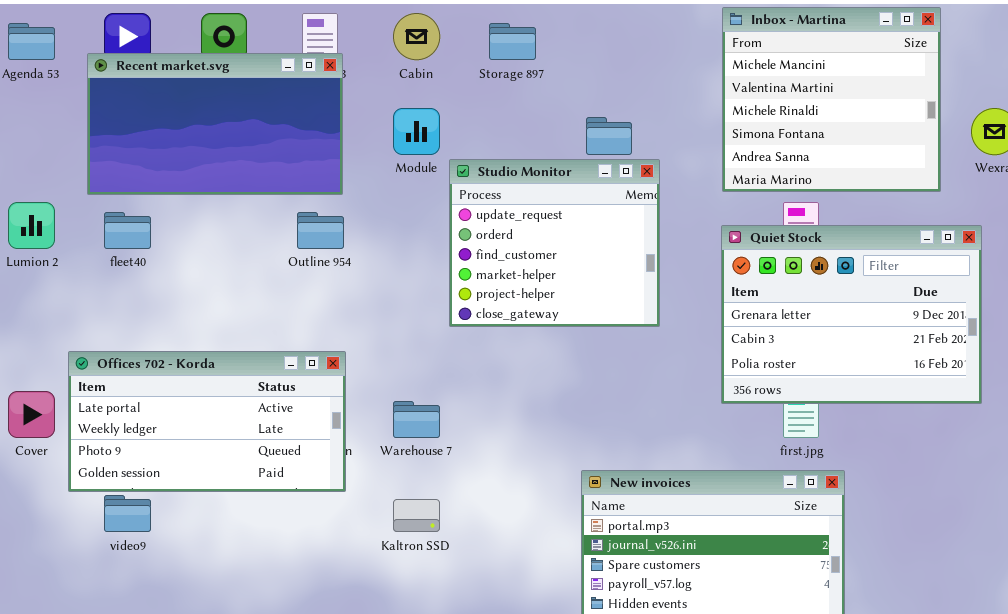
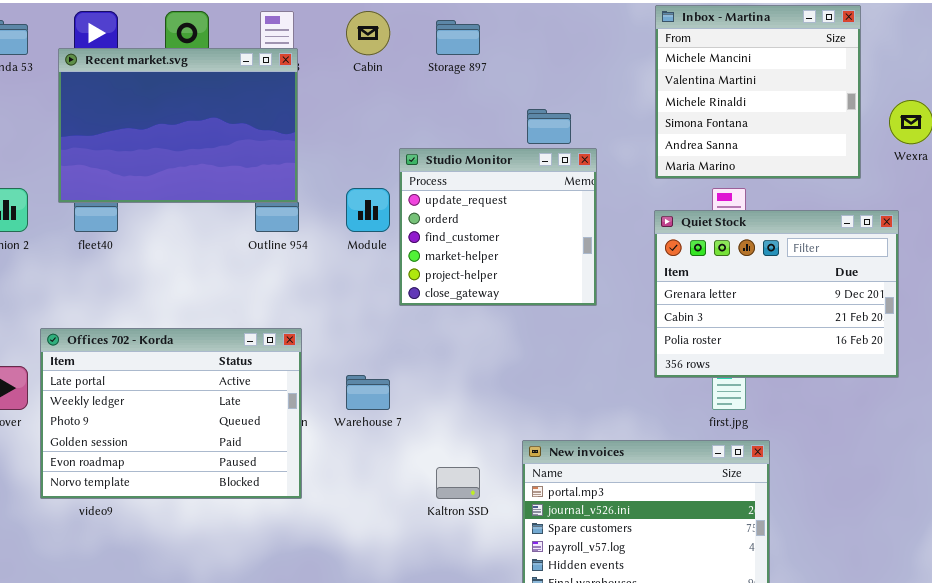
Recent market.svg: [87,53,343,195] -> [58,48,298,203], resized
Module: [393,108,440,155] -> [346,188,390,232], moved
Offices 702 - Korda: [68,351,346,492] -> [40,328,302,499], resized
Kaltron SSD: [393,499,440,532] -> [436,467,480,499], moved

